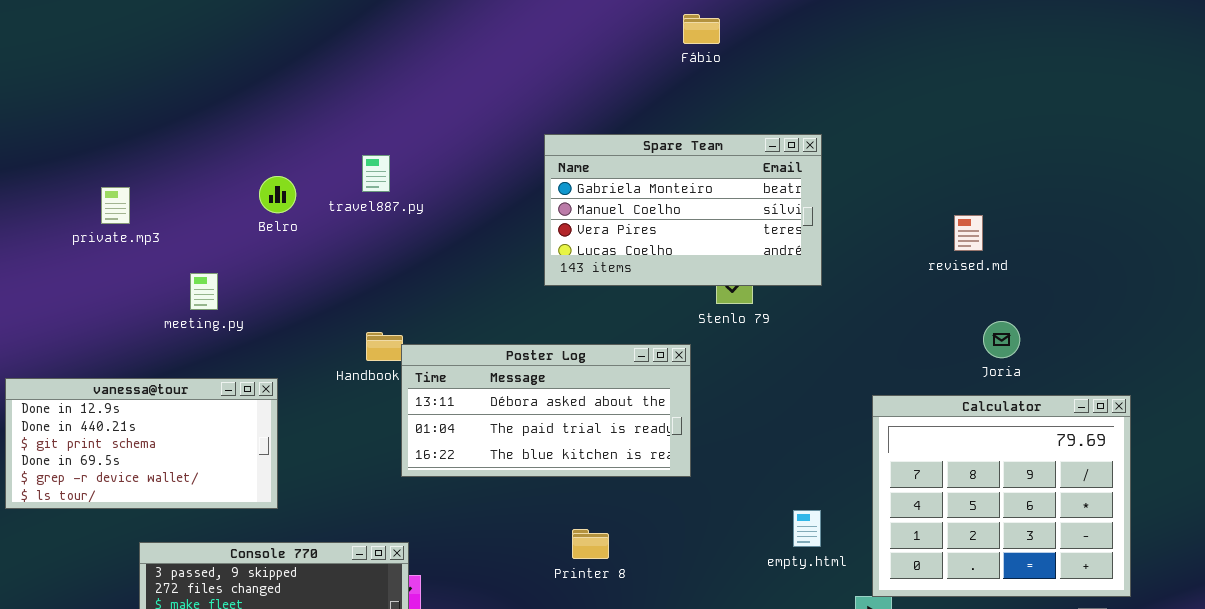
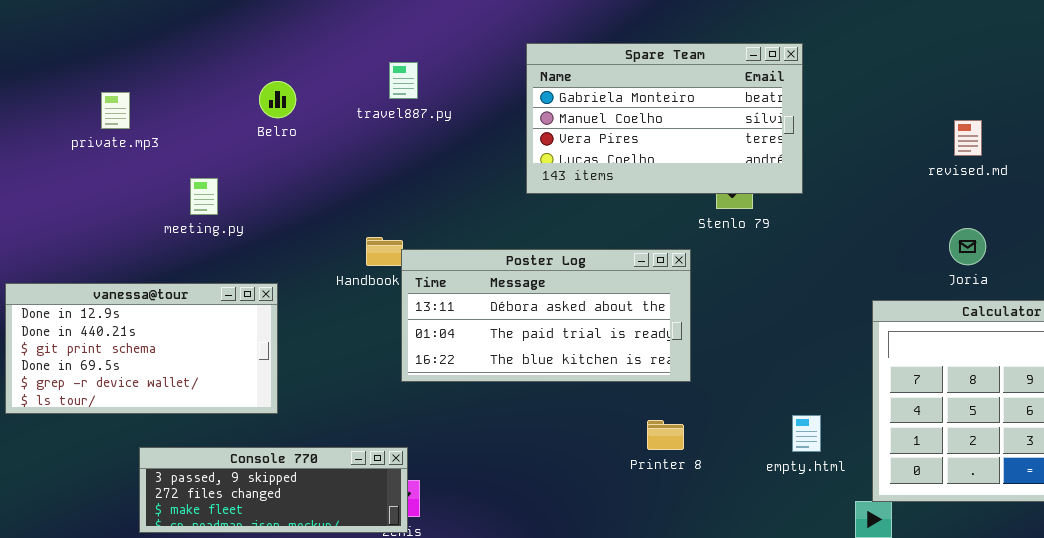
Spare Team: [544,134,822,286] -> [526,43,803,194], moved
travel887.py: [362,155,390,192] -> [389,62,418,99], moved
Joria: [983,321,1020,358] -> [949,228,986,265], moved
Printer 8: [572,529,609,559] -> [647,420,684,450], moved

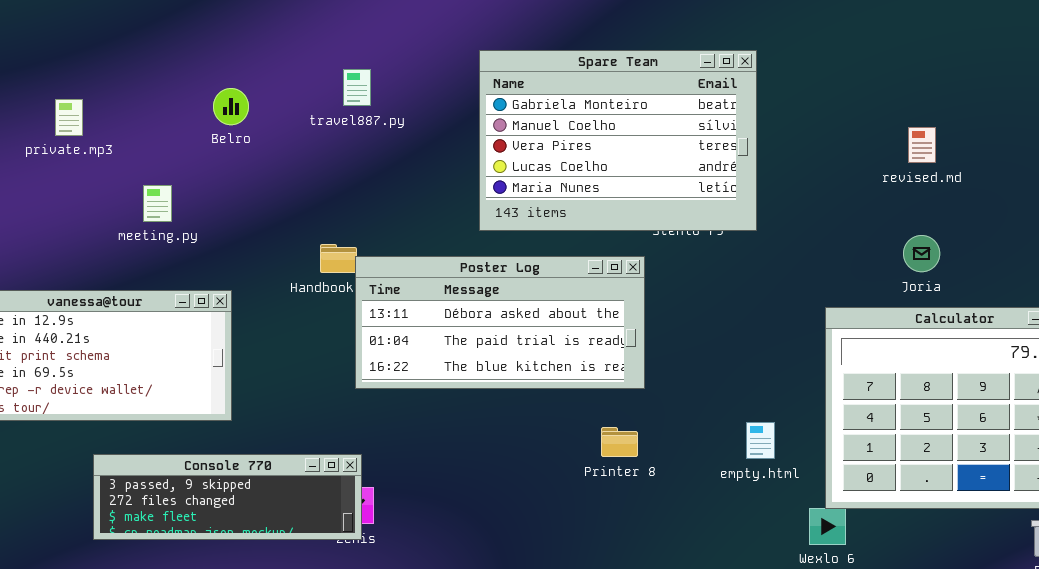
Spare Team: [526,43,803,194] -> [479,50,757,231], resized

